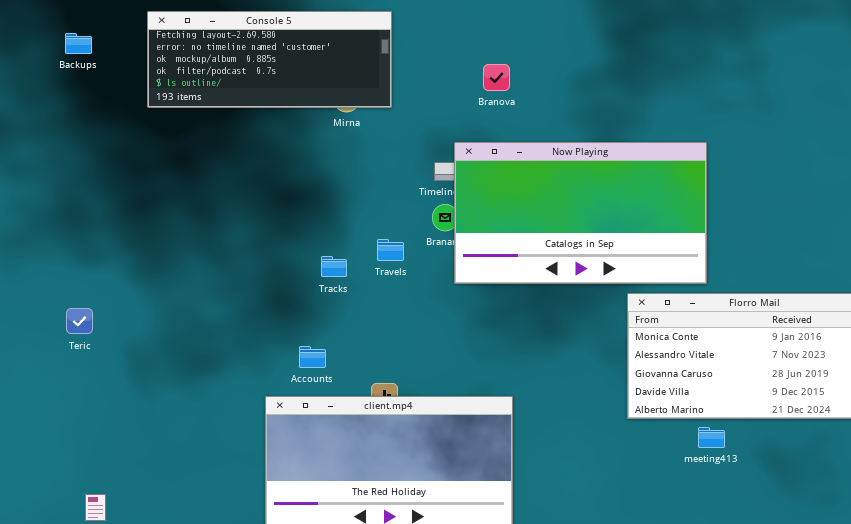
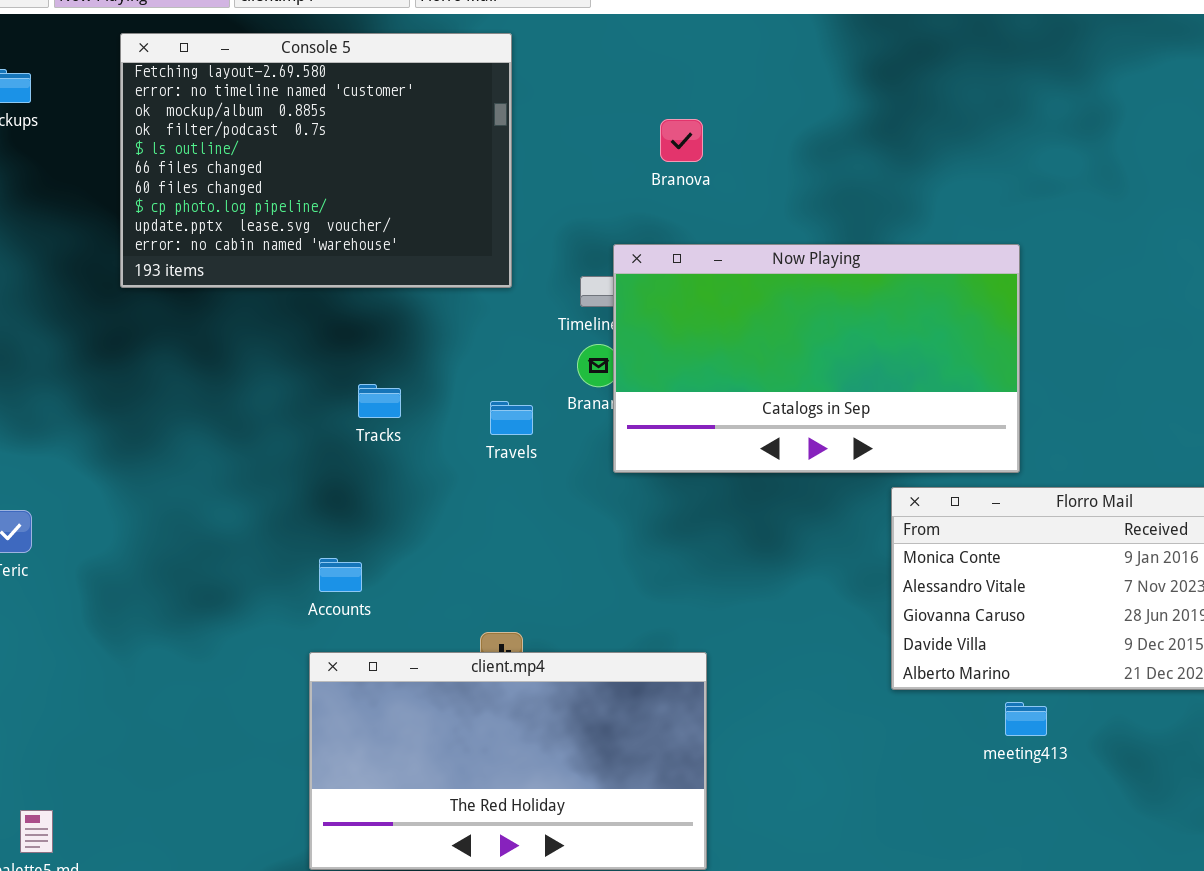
Console 5: [147,11,392,108] -> [120,33,512,288], resized
Tracks: [321,256,347,277] -> [358,384,401,418], moved
Accounts: [299,346,326,368] -> [319,558,362,592], moved

